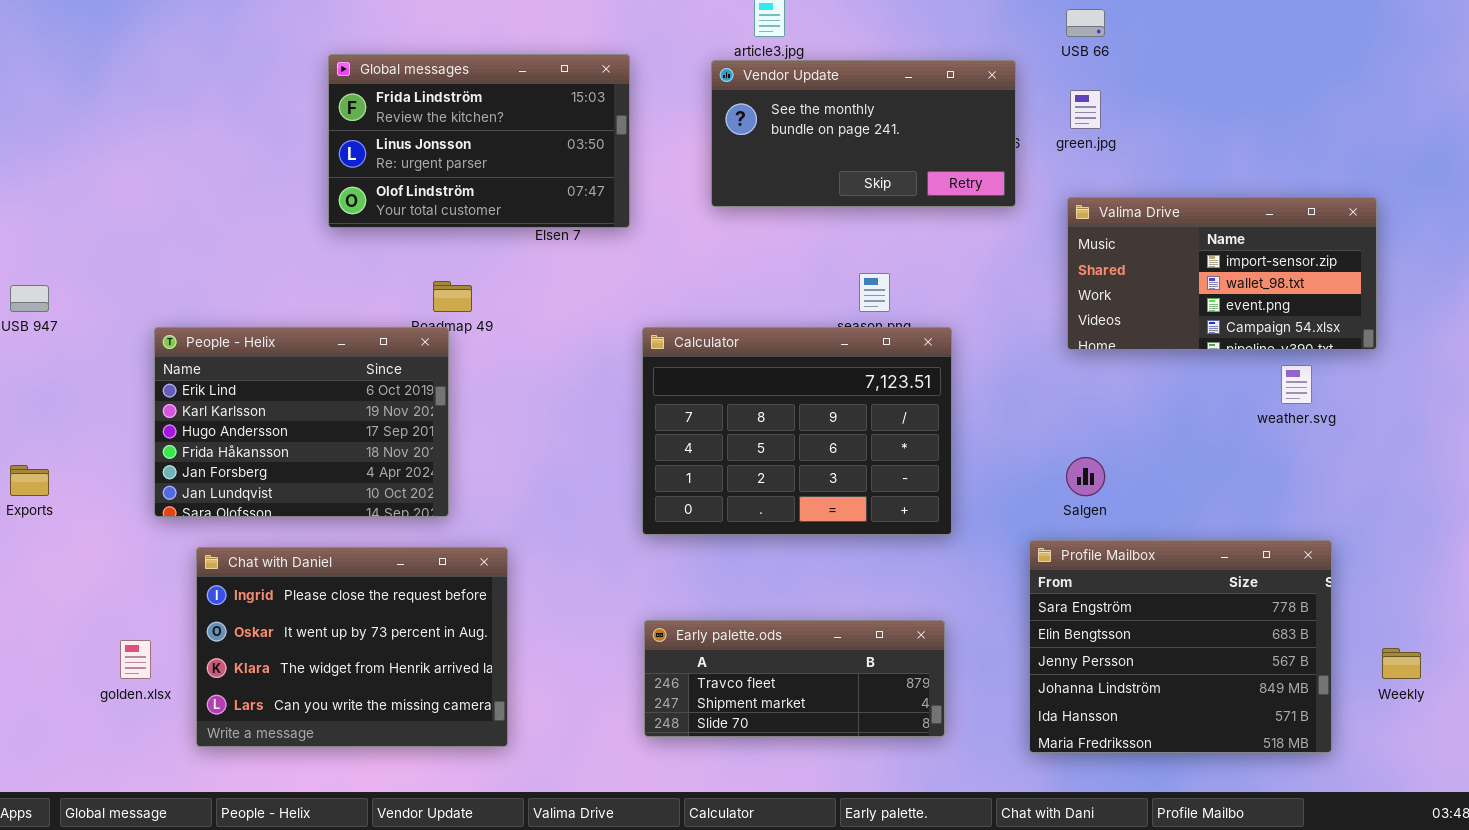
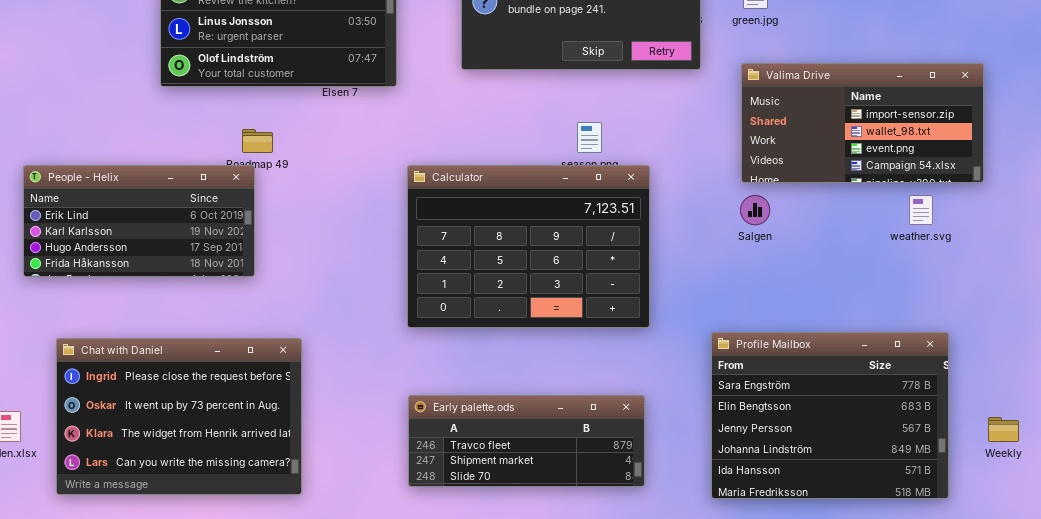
People - Helix: [154,327,449,517] -> [23,165,255,277], resized
Salgen: [1066,457,1105,496] -> [740,195,770,225], moved

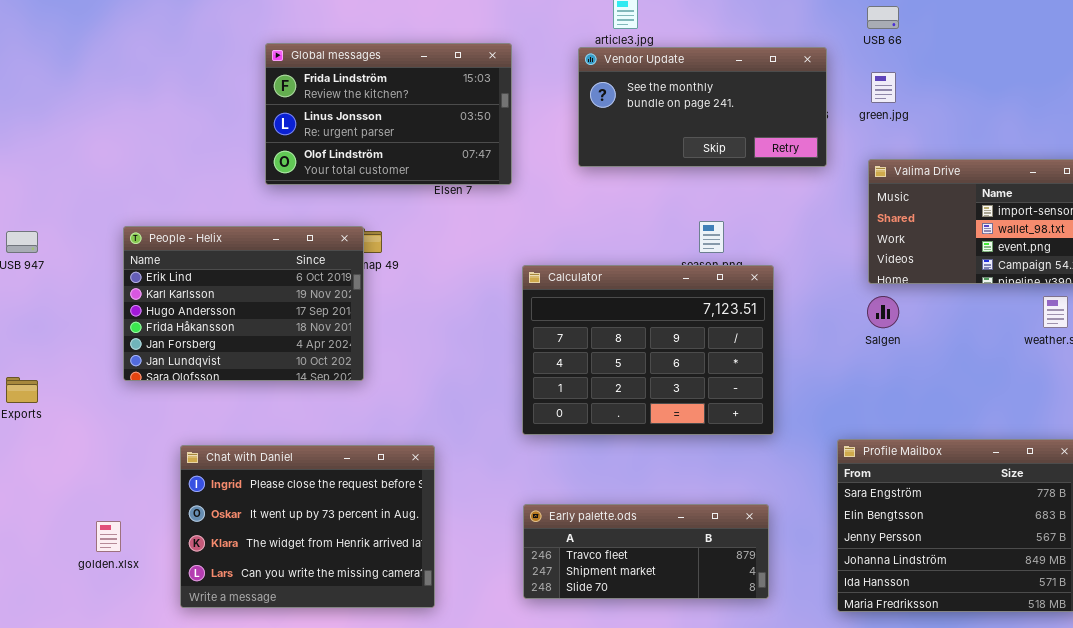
People - Helix: [23,165,255,277] -> [123,226,364,381], resized
Chat with Daniel: [56,338,302,495] -> [180,445,435,608], moved

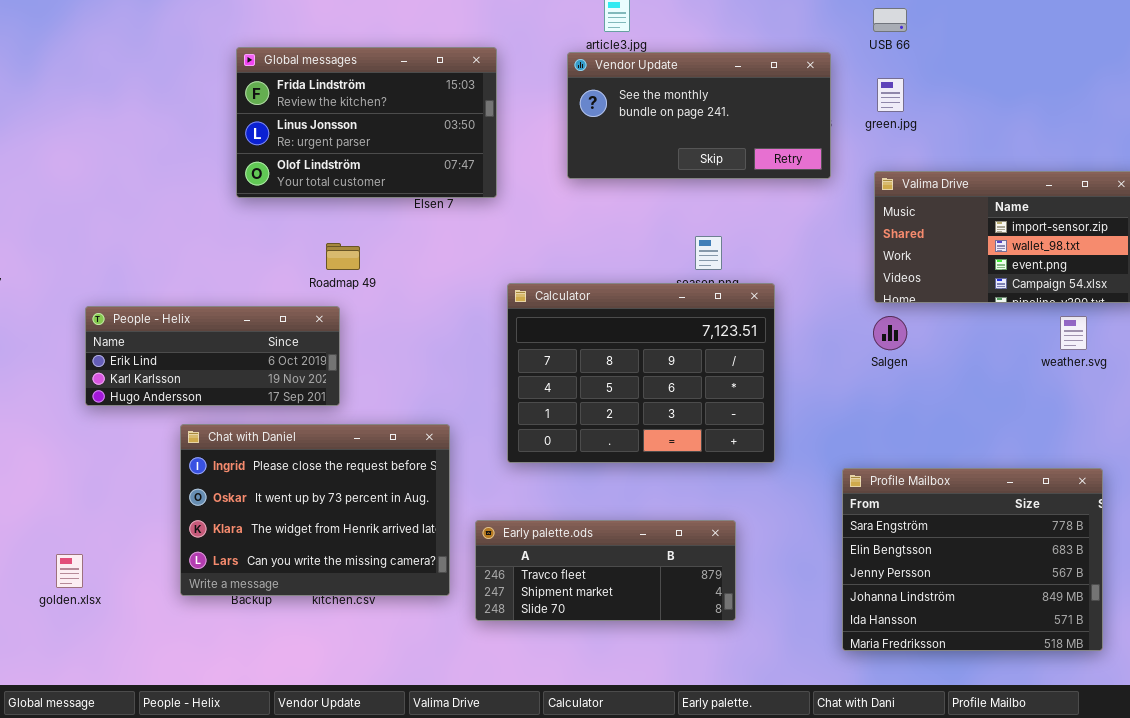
People - Helix: [123,226,364,381] -> [85,306,340,406], resized
Chat with Daniel: [180,445,435,608] -> [180,424,450,596], moved
Early palette.ods: [523,504,769,599] -> [475,520,736,621], moved

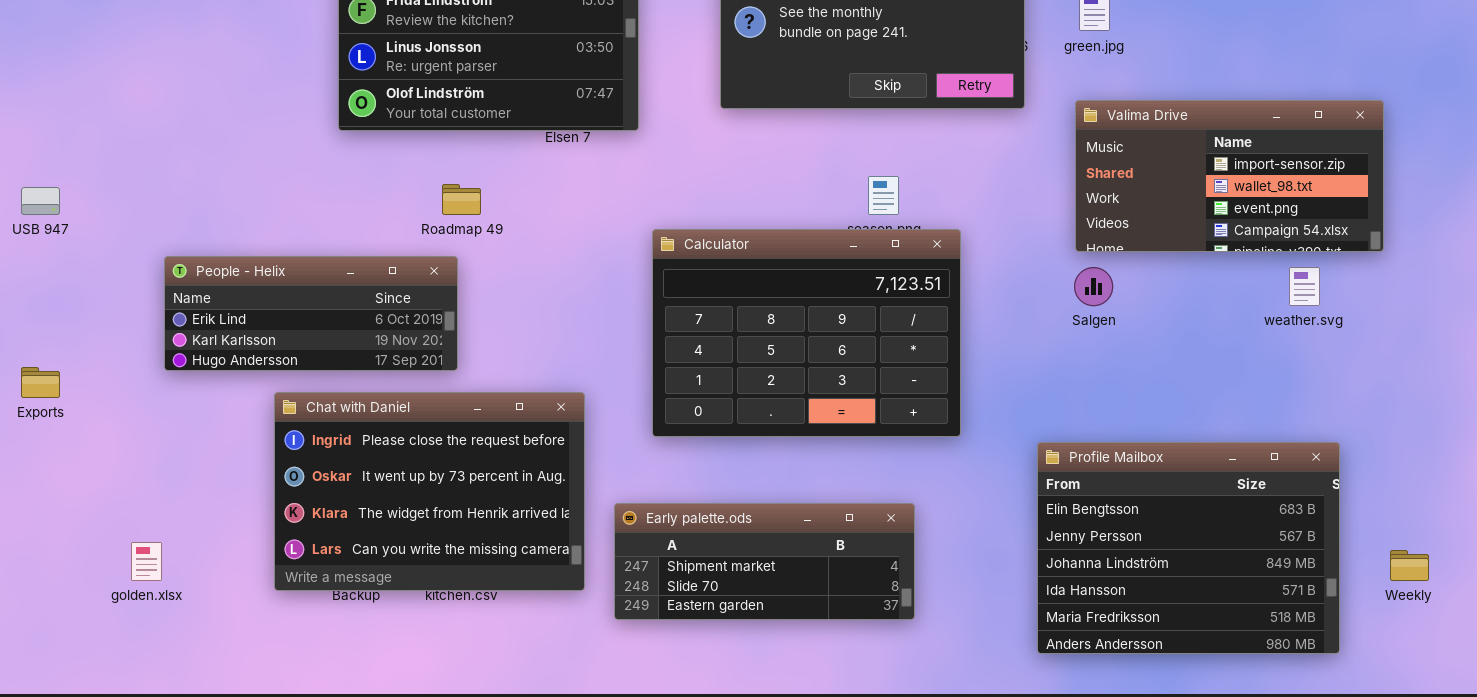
Profile Mailbox: [842,468,1103,651] -> [1037,442,1340,654], scrolled down 1 row
Early palette.ods: [475,520,736,621] -> [614,503,915,620], scrolled down 1 row

